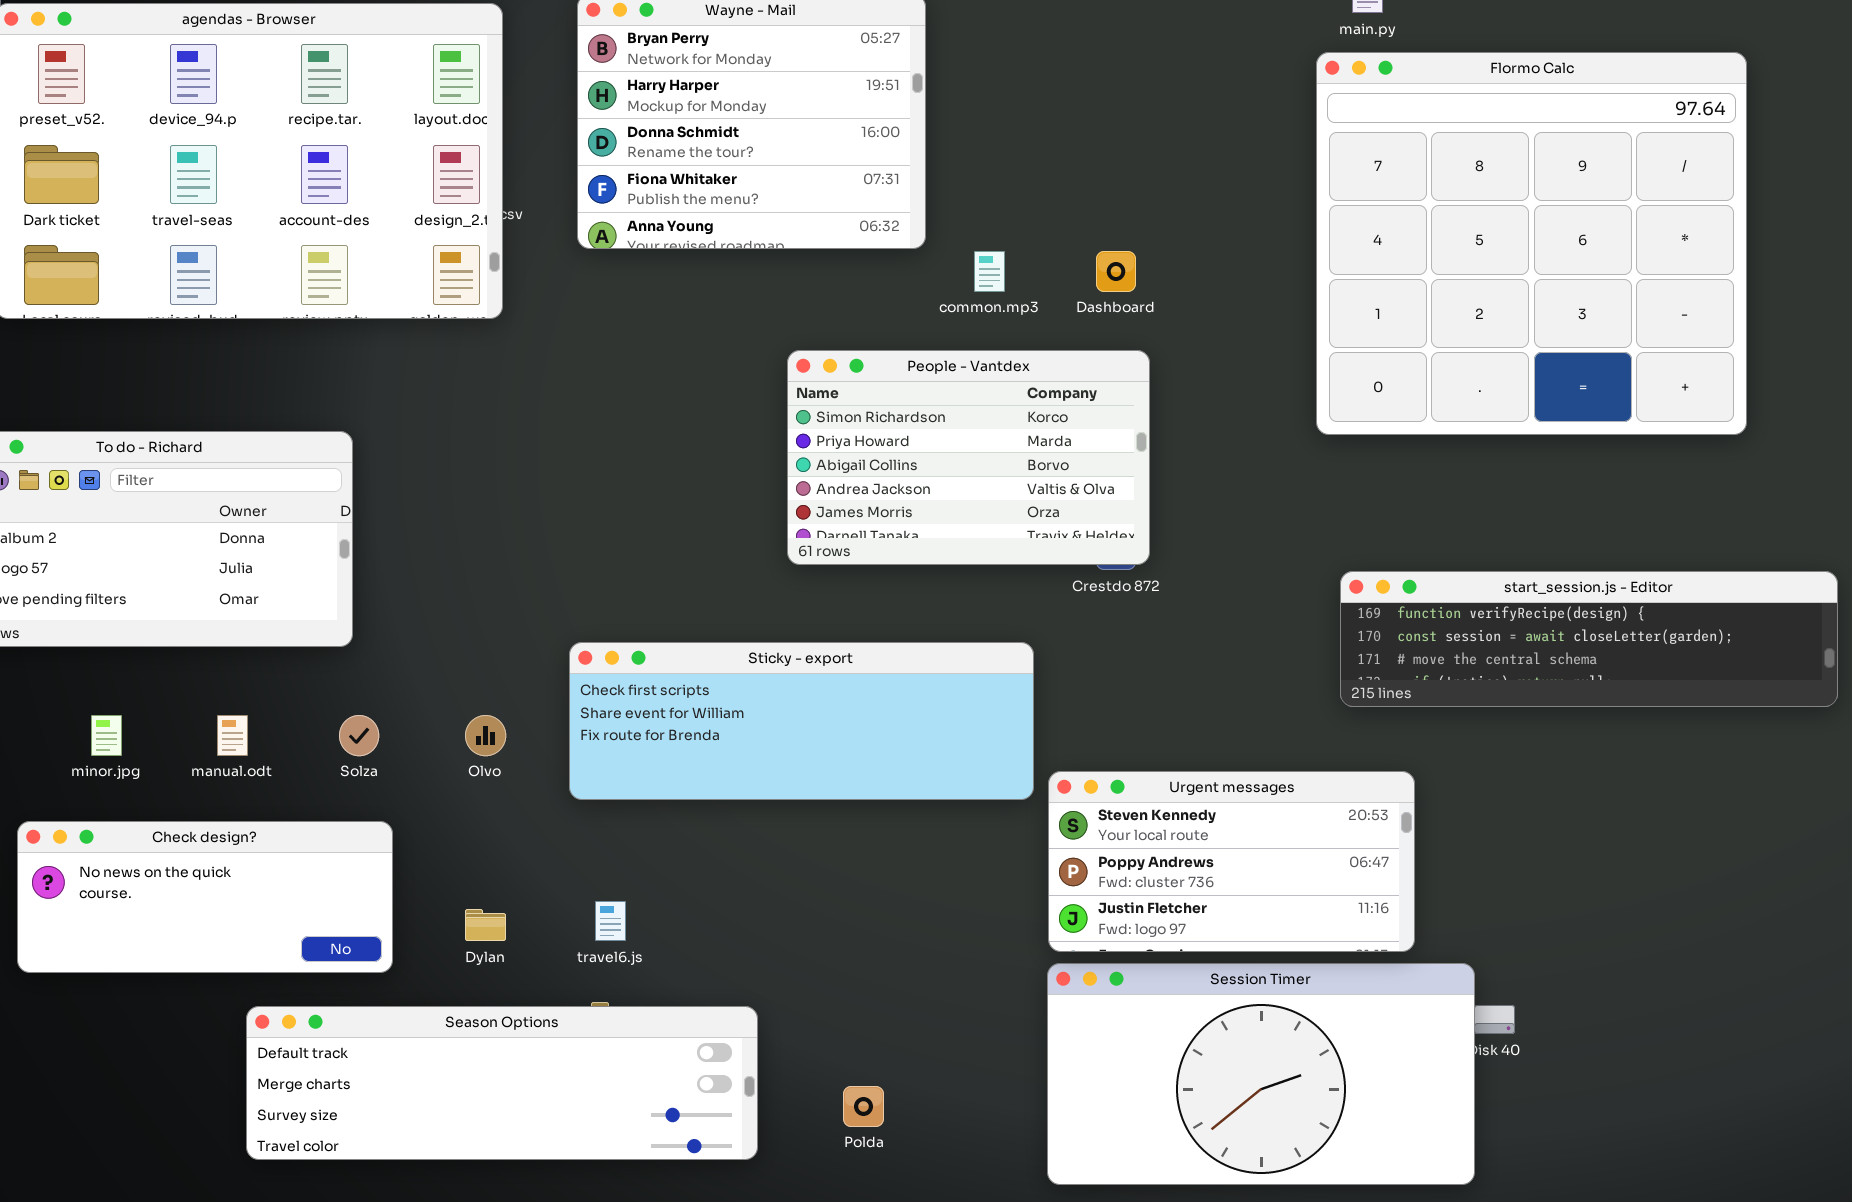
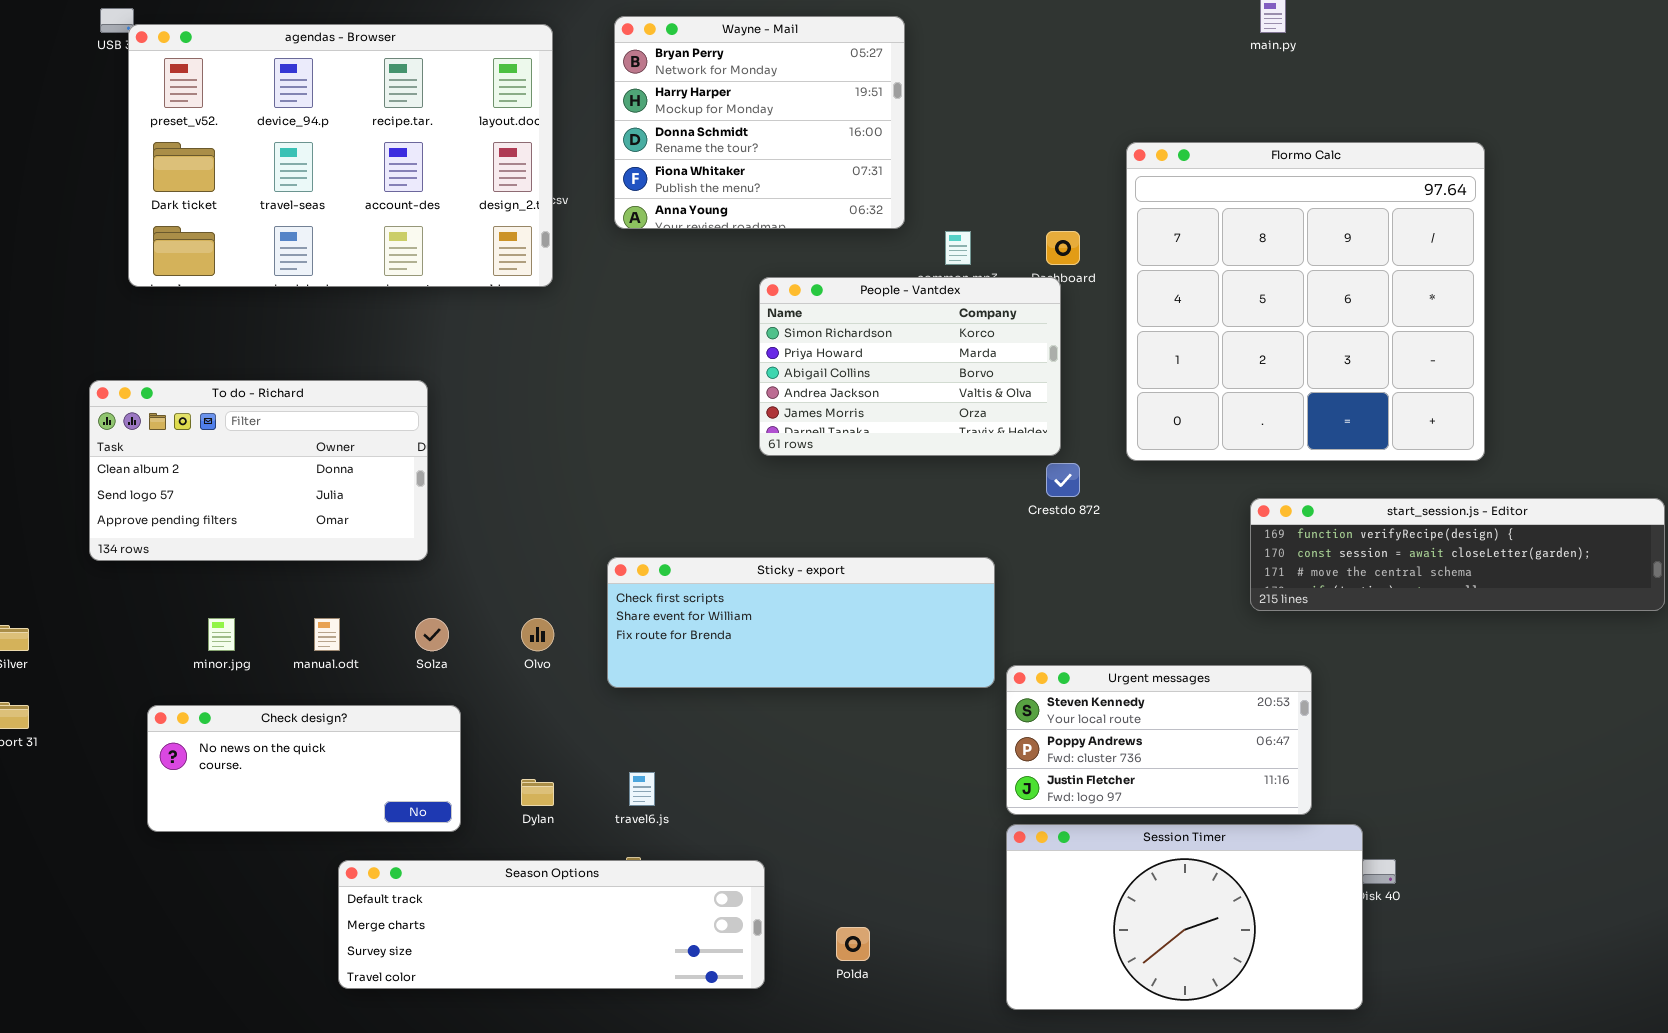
Flormo Calc: [1316,52,1747,435] -> [1126,142,1485,461], moved
People - Vantdex: [787,350,1150,565] -> [759,277,1061,456], moved

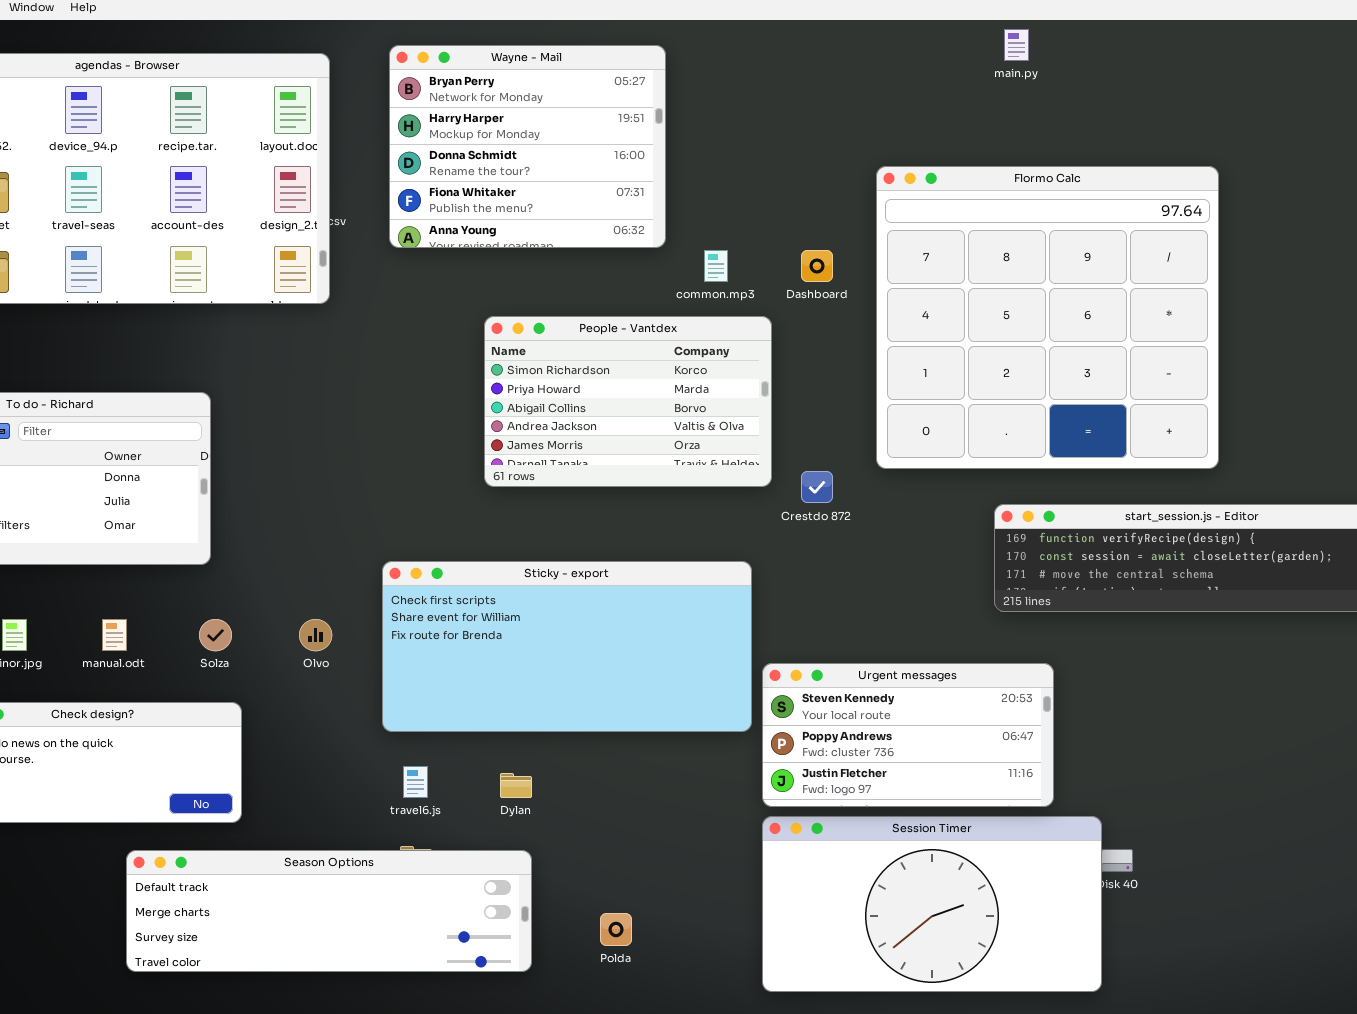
People - Vantdex: [759,277,1061,456] -> [484,316,772,487], moved
Sticky - export: [607,557,995,688] -> [382,561,752,732], resized
Dylan: [521,779,554,806] -> [500,773,532,798], moved

